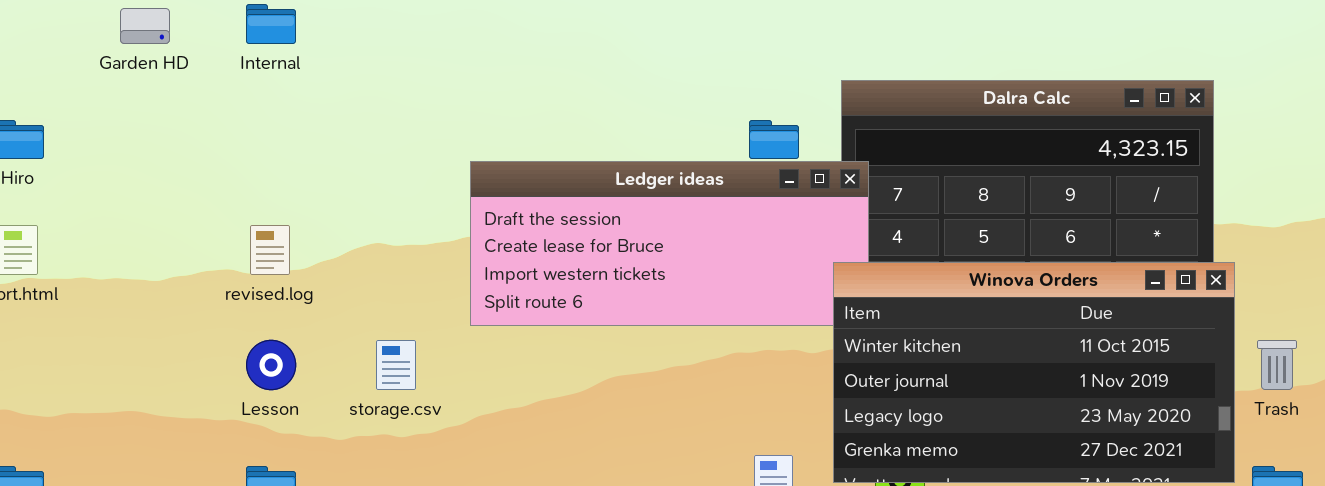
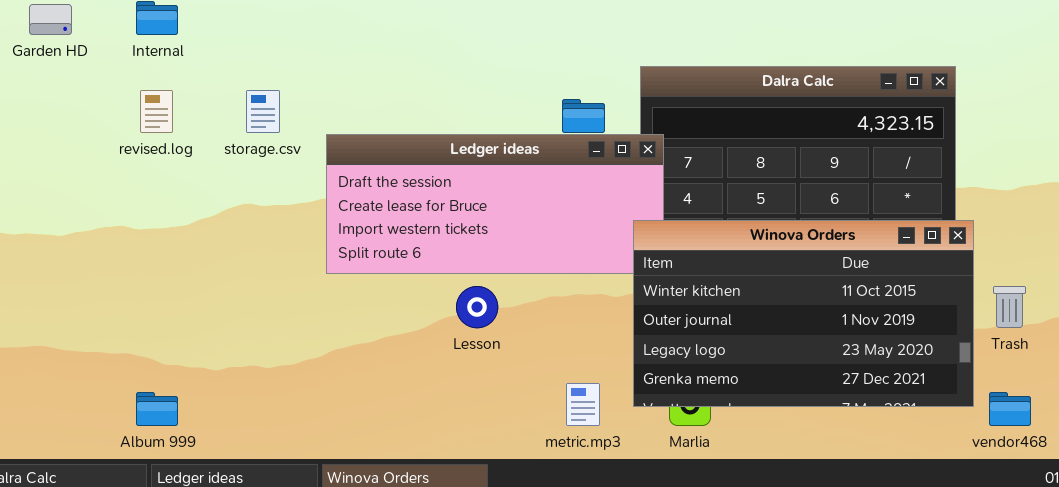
revised.log: [250,225,290,275] -> [140,90,173,133], moved
Lesson: [246,340,296,390] -> [456,286,498,328], moved
storage.csv: [376,340,416,390] -> [246,90,280,133], moved

